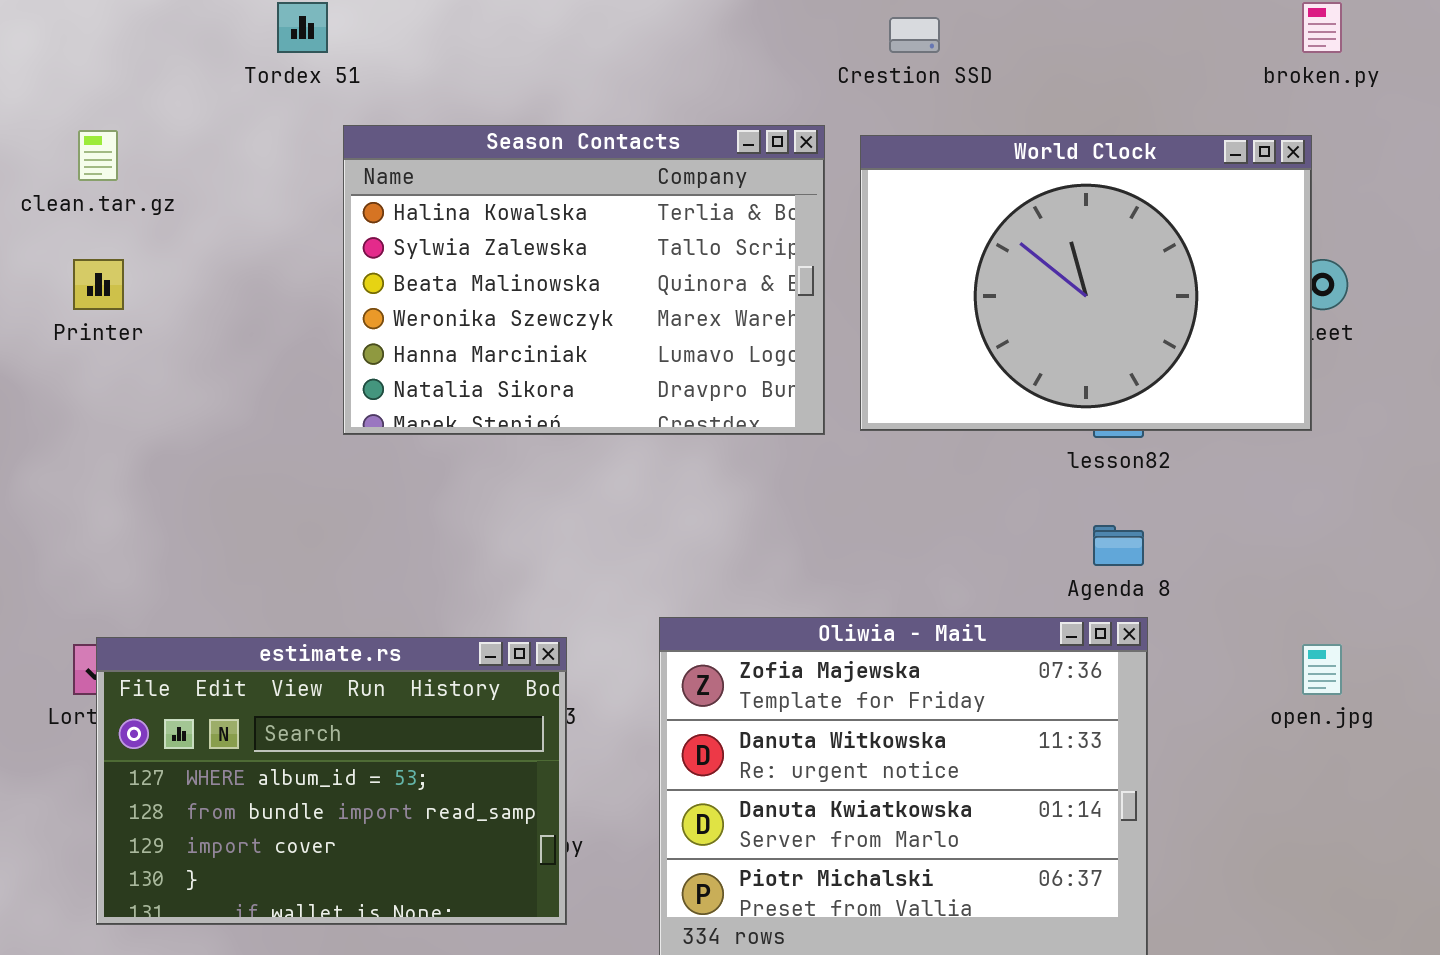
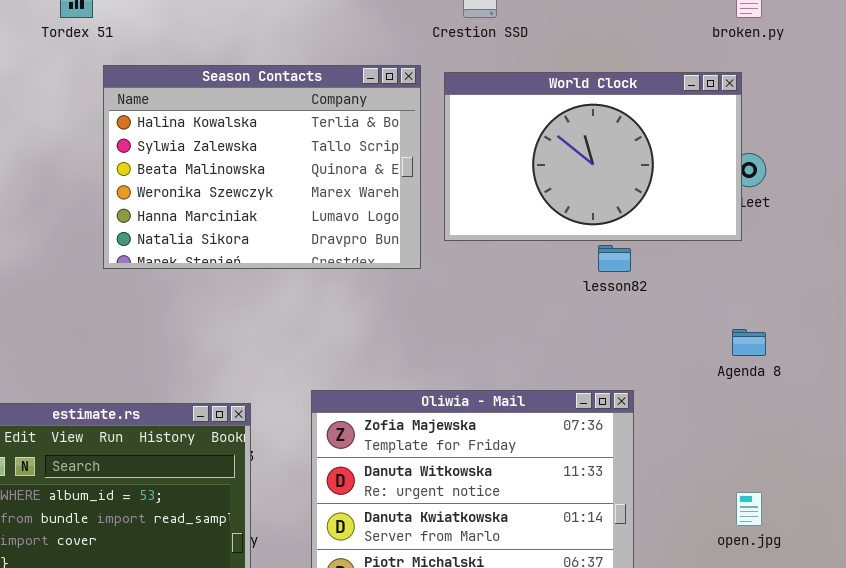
World Clock: [860,135,1312,431] -> [444,72,742,241], resized
Agenda 8: [1093,525,1144,566] -> [732,329,766,356], moved
open.jpg: [1302,644,1342,695] -> [736,492,762,526], moved

